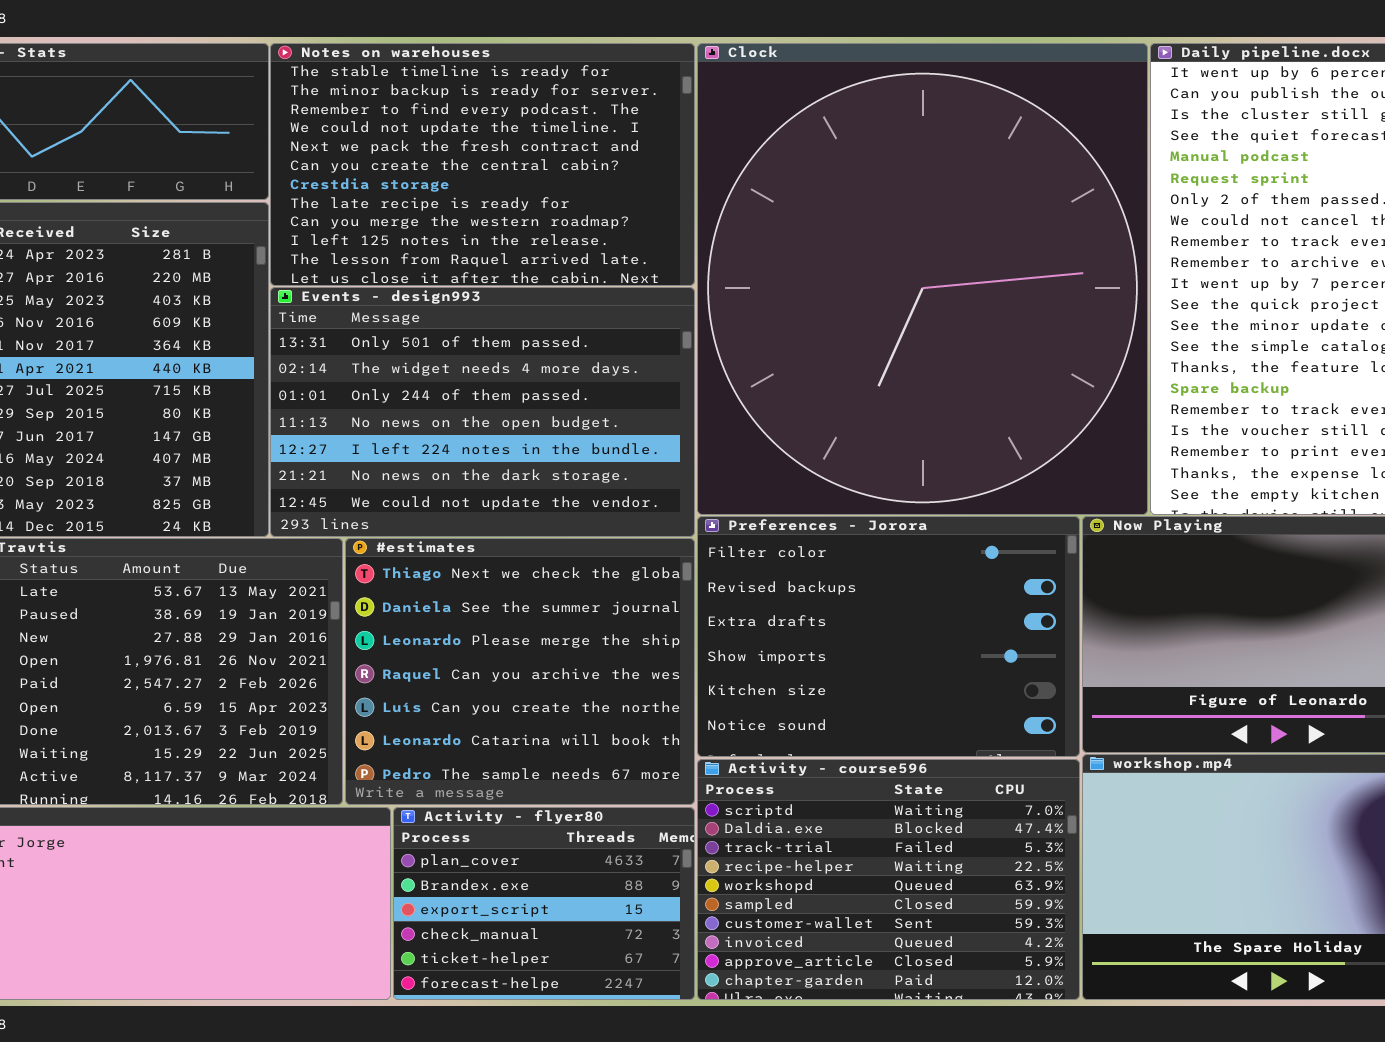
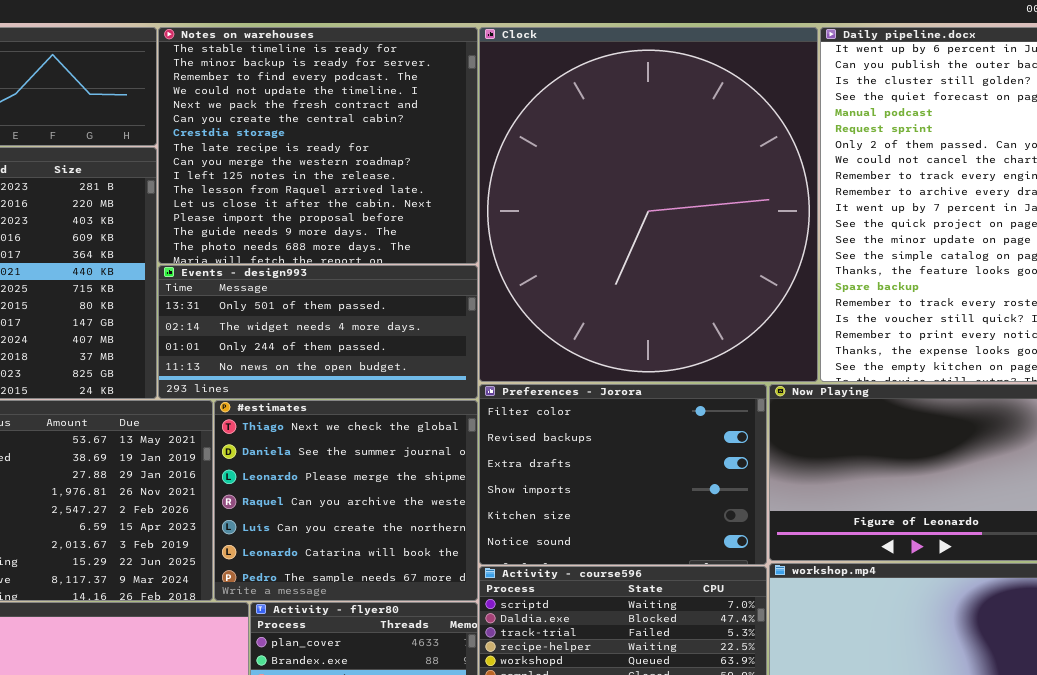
Notes on warehouses: [270,43,695,286] -> [158,27,478,264], resized
Events - design993: [270,287,695,537] -> [158,265,478,399], resized

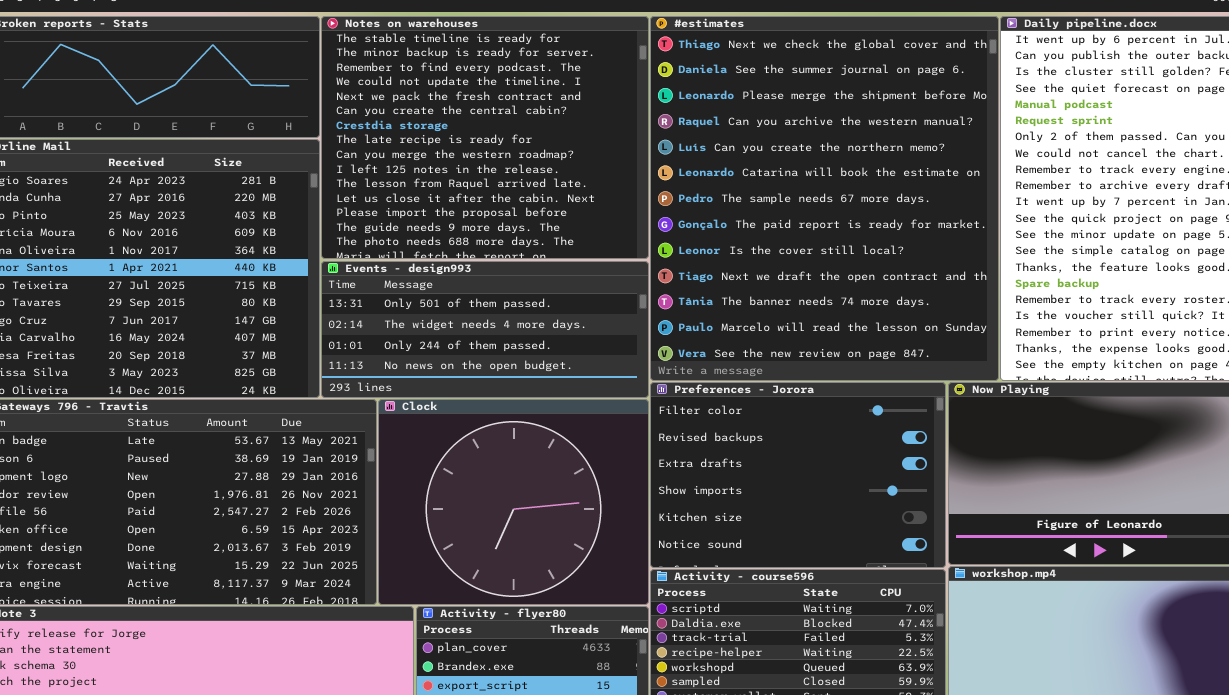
Clock: [479,27,818,382] -> [378,399,649,605], moved, resized
#estimates: [214,400,478,601] -> [650,16,999,381], moved, resized

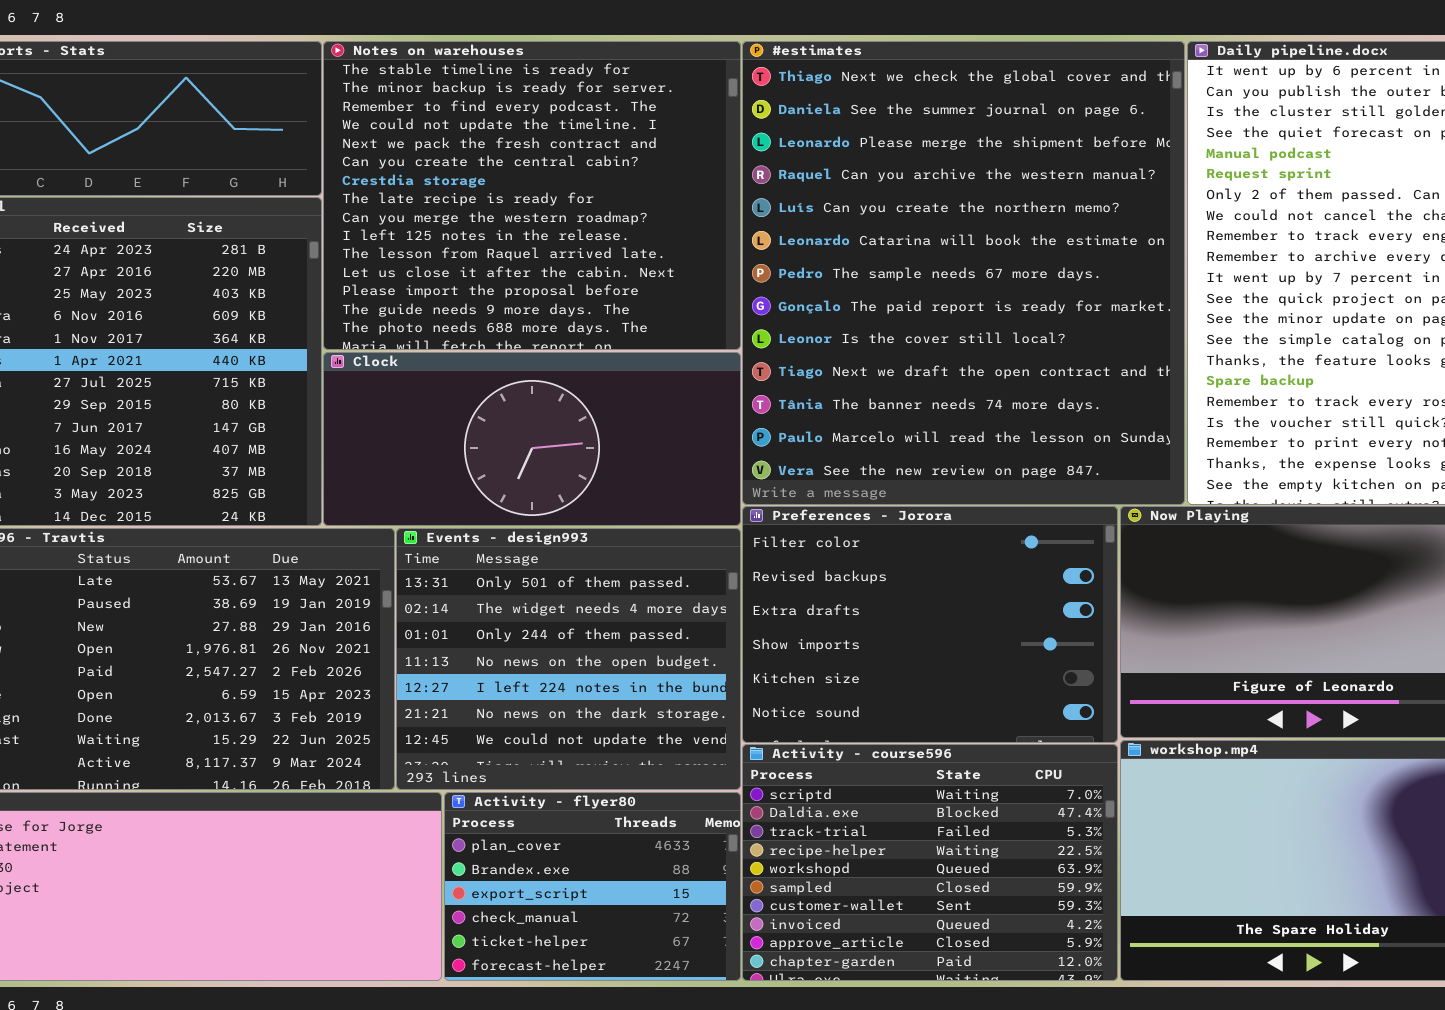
Events - design993: [321,261,649,398] -> [396,528,741,790], moved, resized
Clock: [378,399,649,605] -> [323,352,741,526], moved, resized

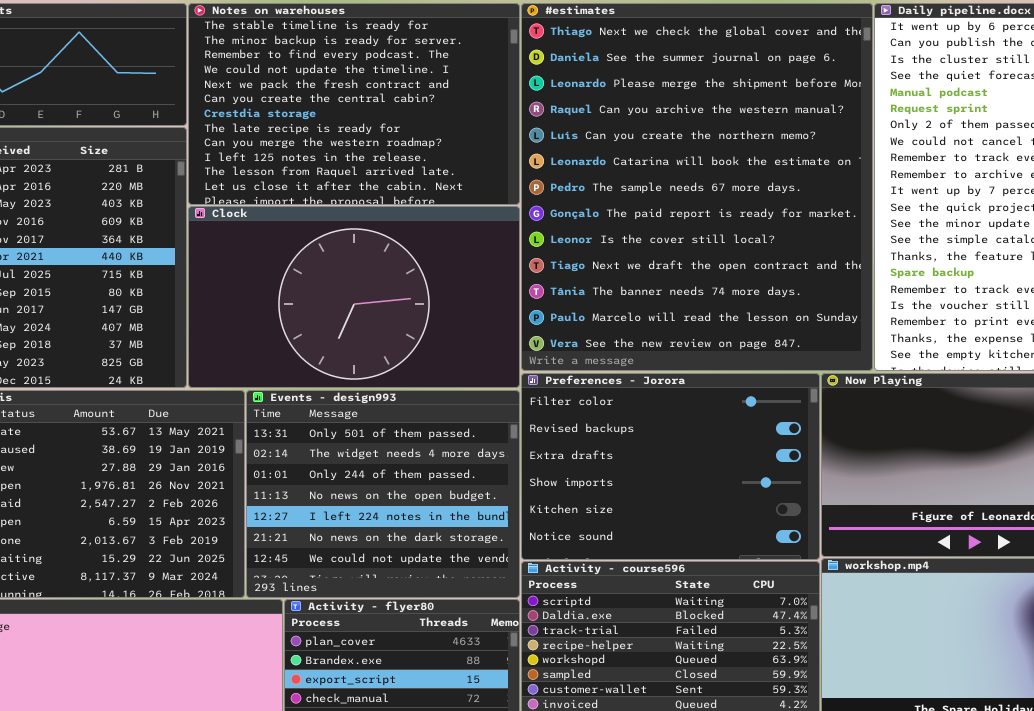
Notes on warehouses: [323,41,741,350] -> [188,3,520,205], resized
Clock: [323,352,741,526] -> [188,206,520,388], resized

